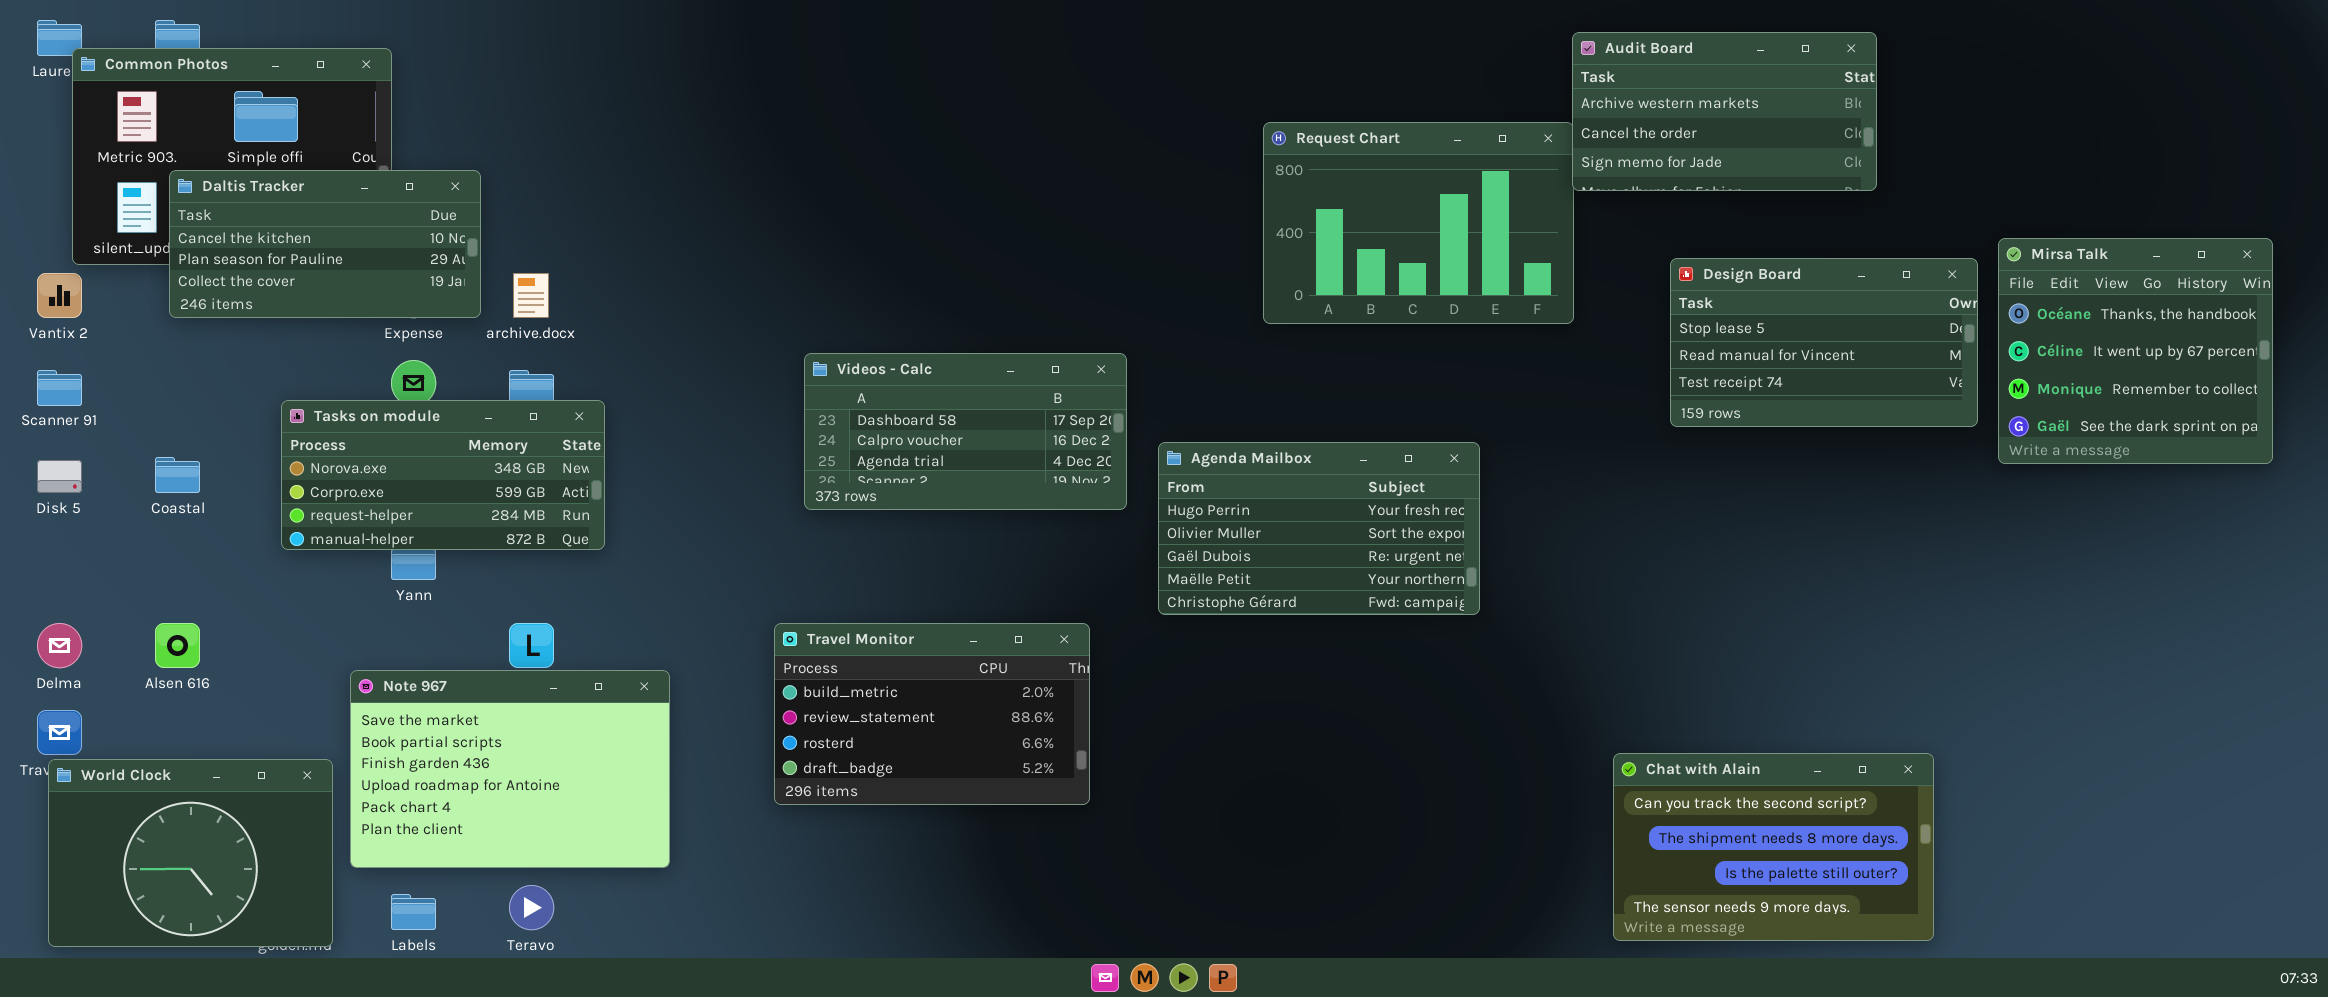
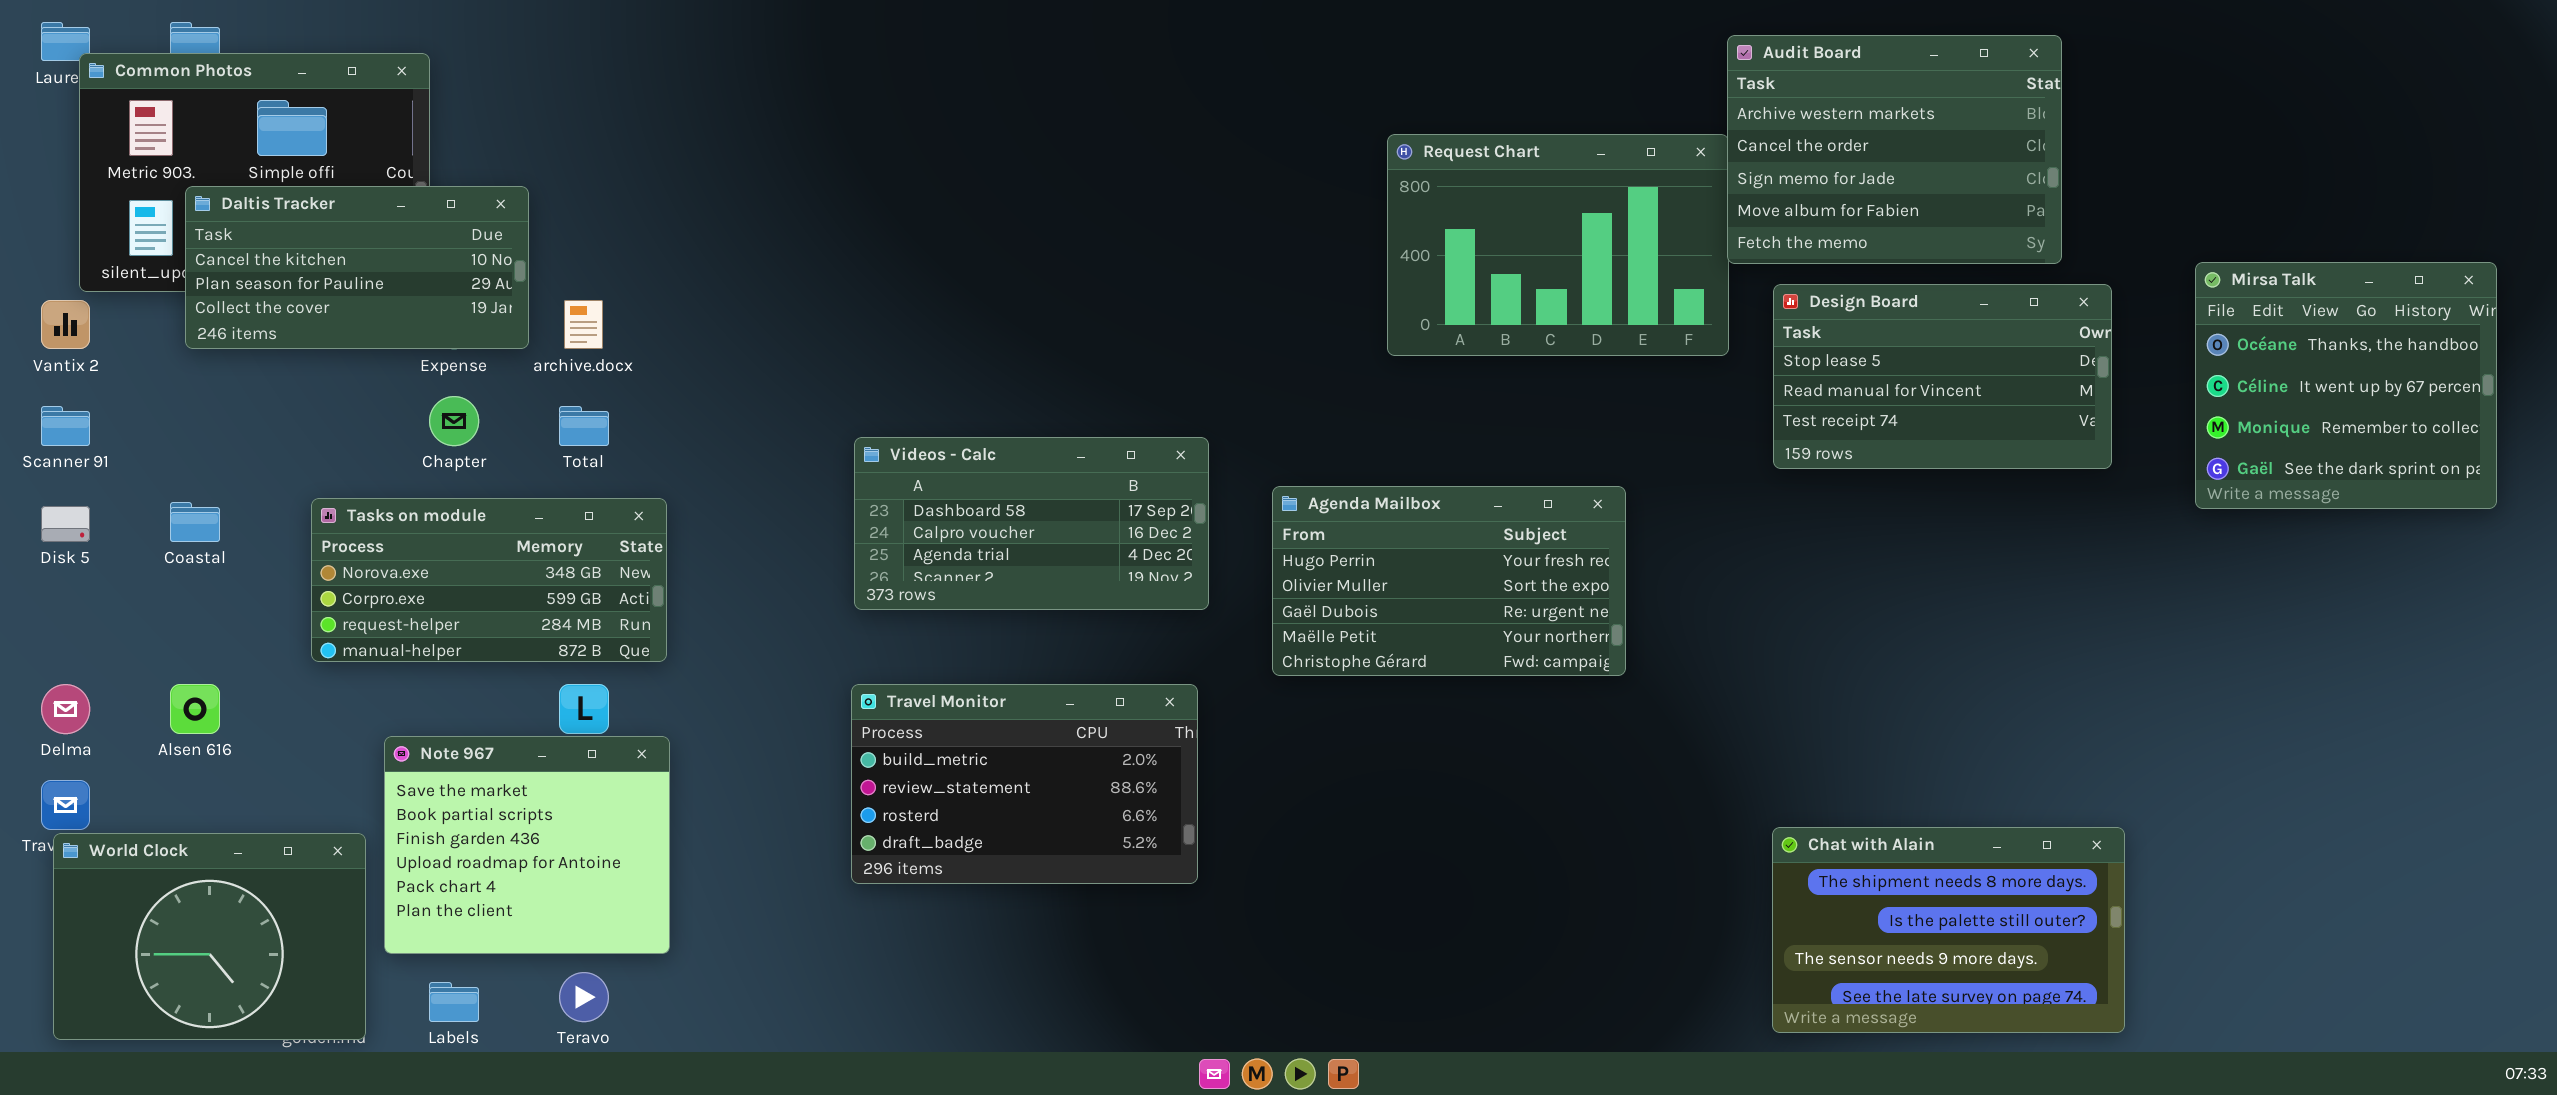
Audit Board: [1572,32,1877,191] -> [1727,35,2062,264], resized
Design Board: [1670,258,1978,427] -> [1773,284,2112,469], moved
Videos - Calc: [804,353,1127,510] -> [854,437,1209,610], moved
Tasks on module: [281,400,605,550] -> [311,498,667,662], moved
Note 967: [350,670,670,868] -> [384,736,670,954], resized
Chat with Alain: [1613,753,1934,941] -> [1772,827,2125,1033], scrolled down 1 row

